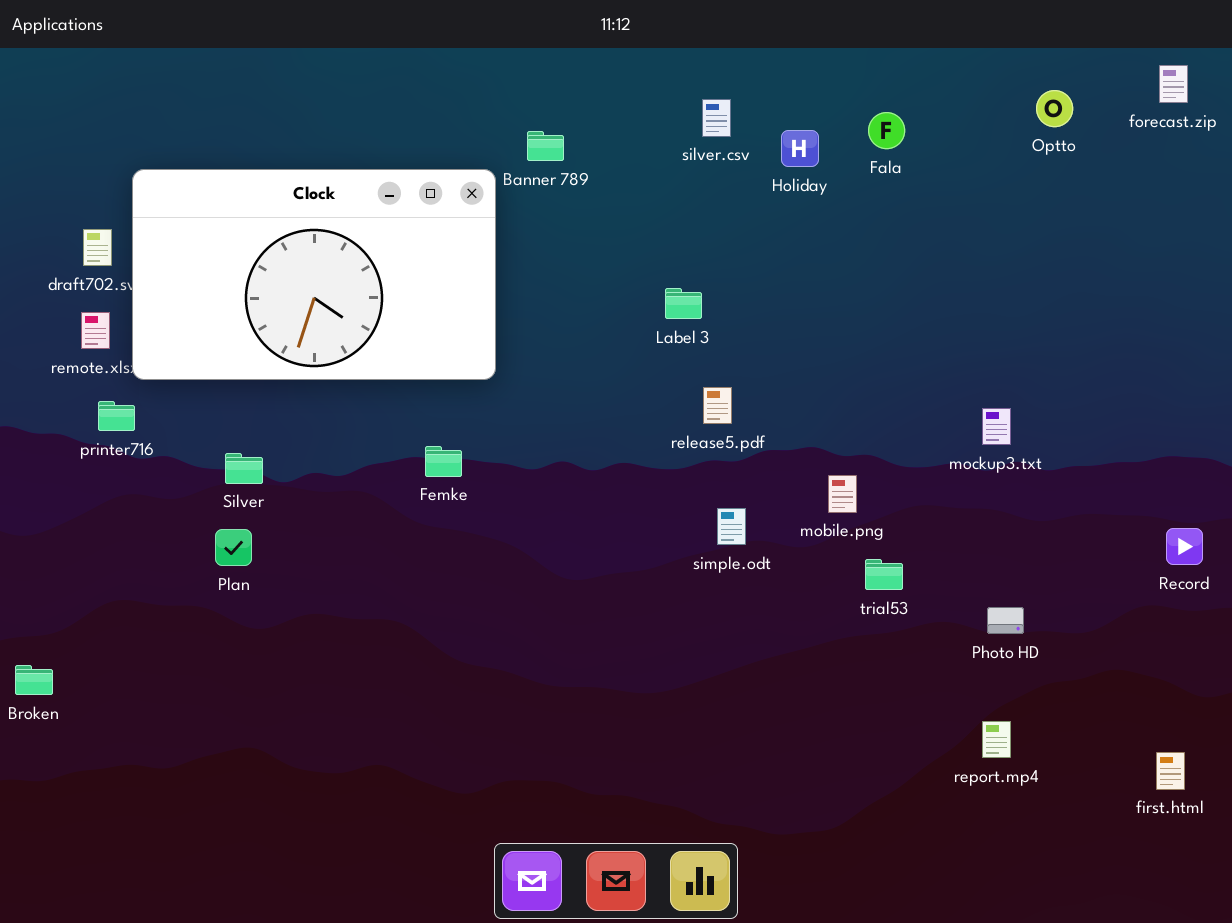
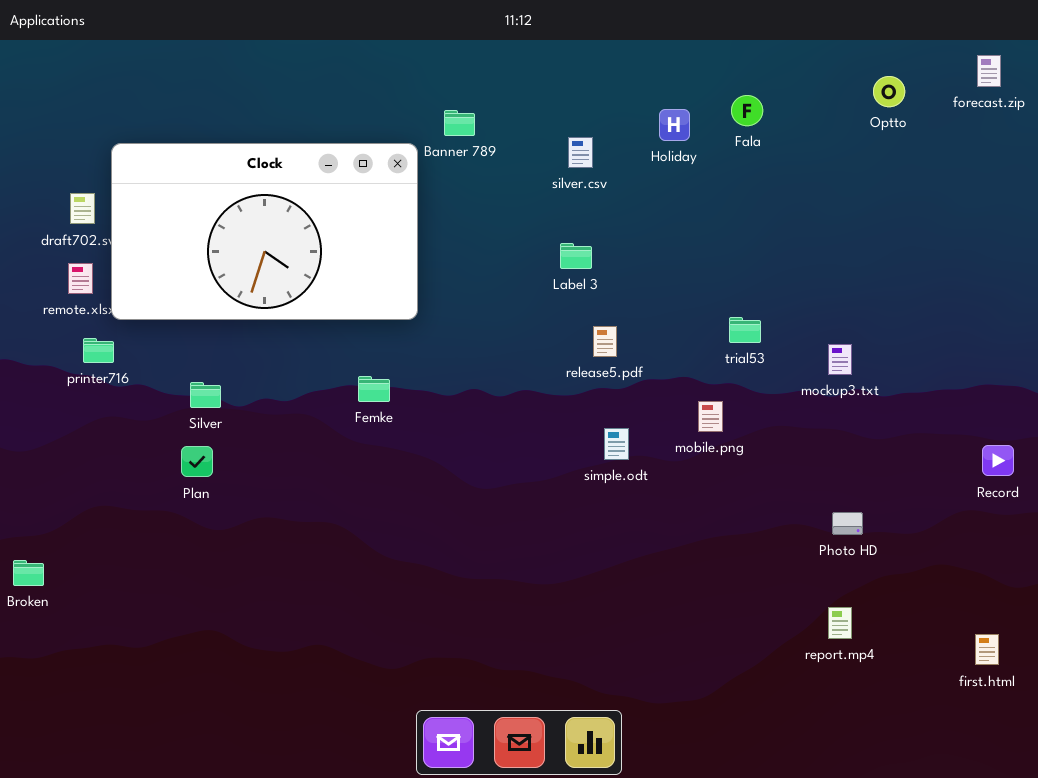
silver.csv: [702,99,731,137] -> [568,137,593,168], moved
trial53: [865,559,903,590] -> [729,317,761,343], moved

